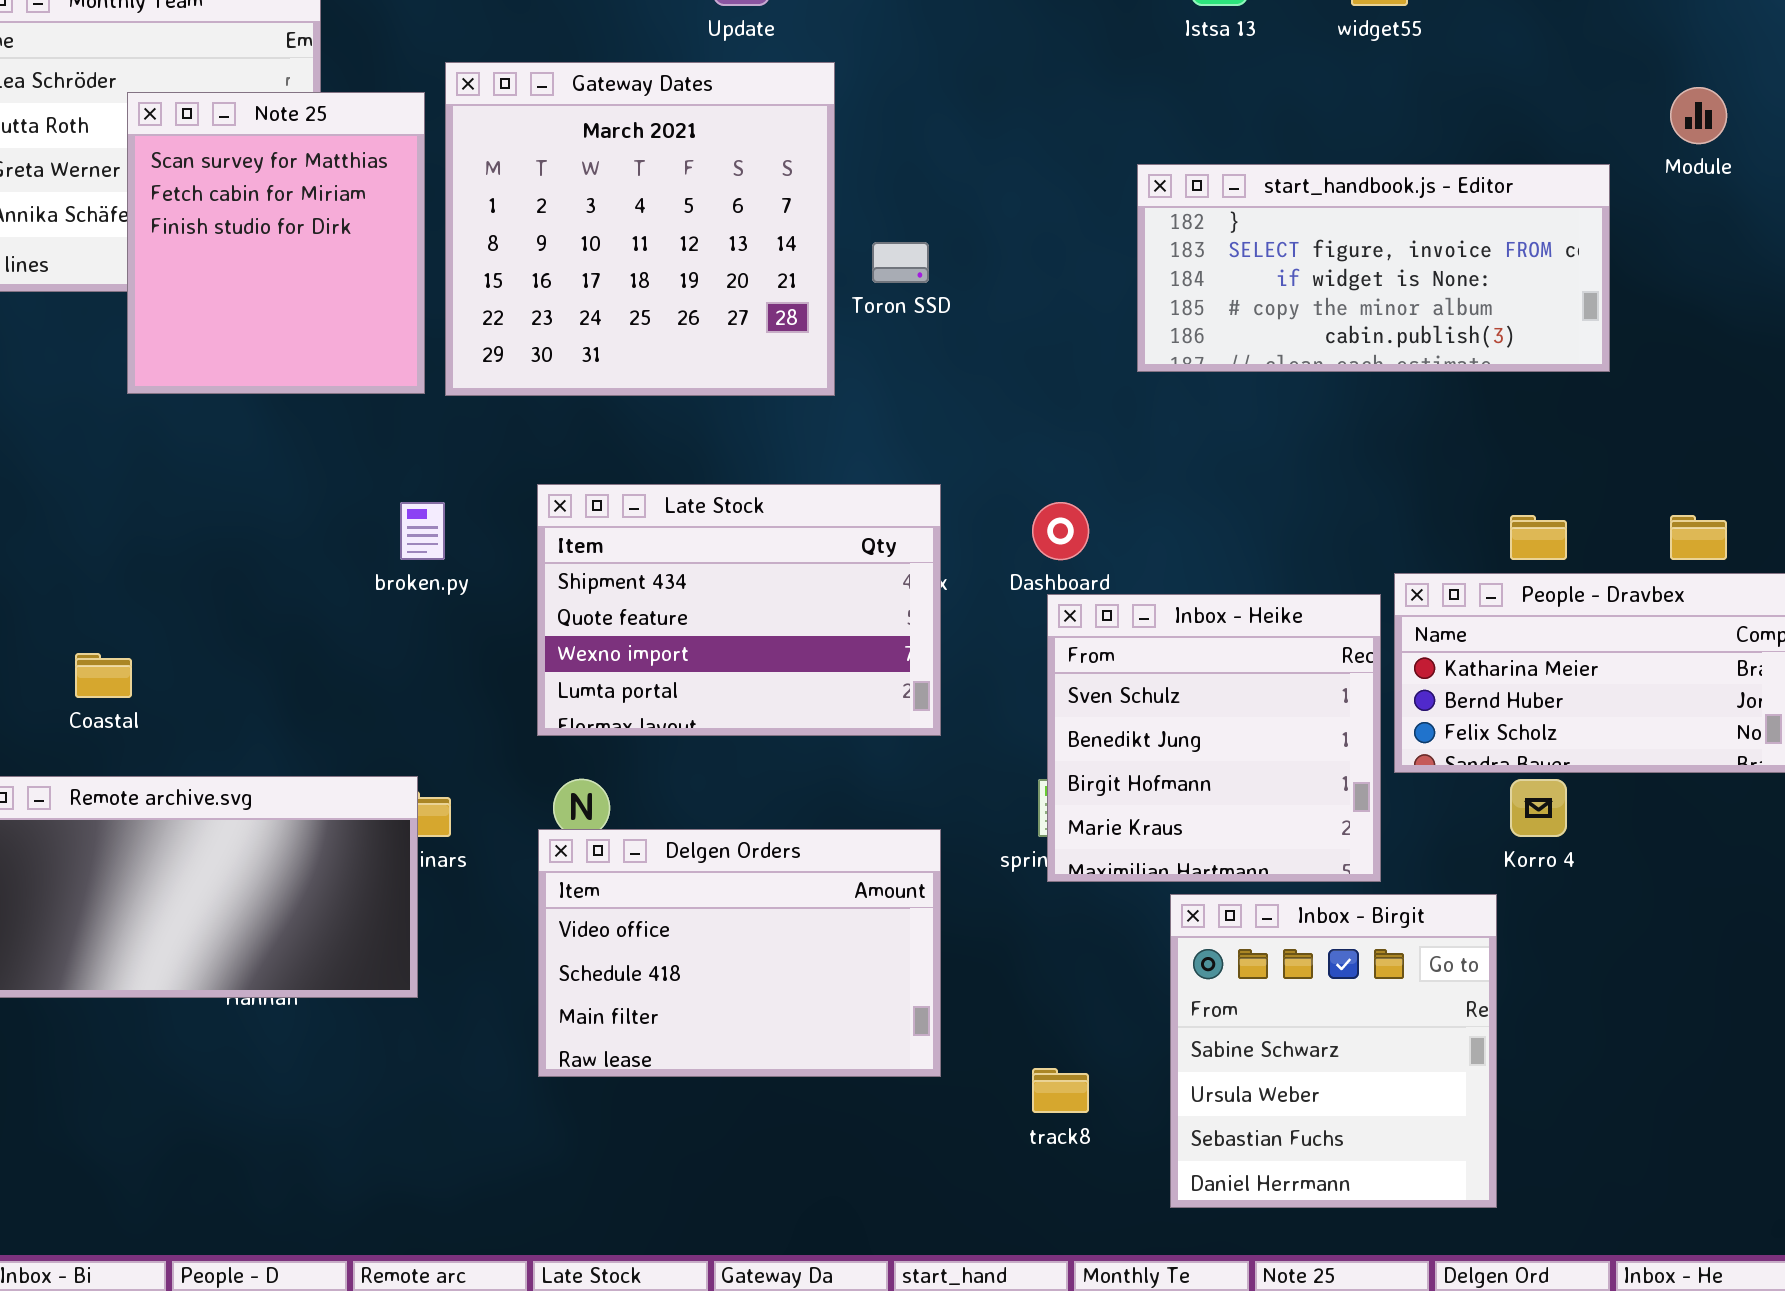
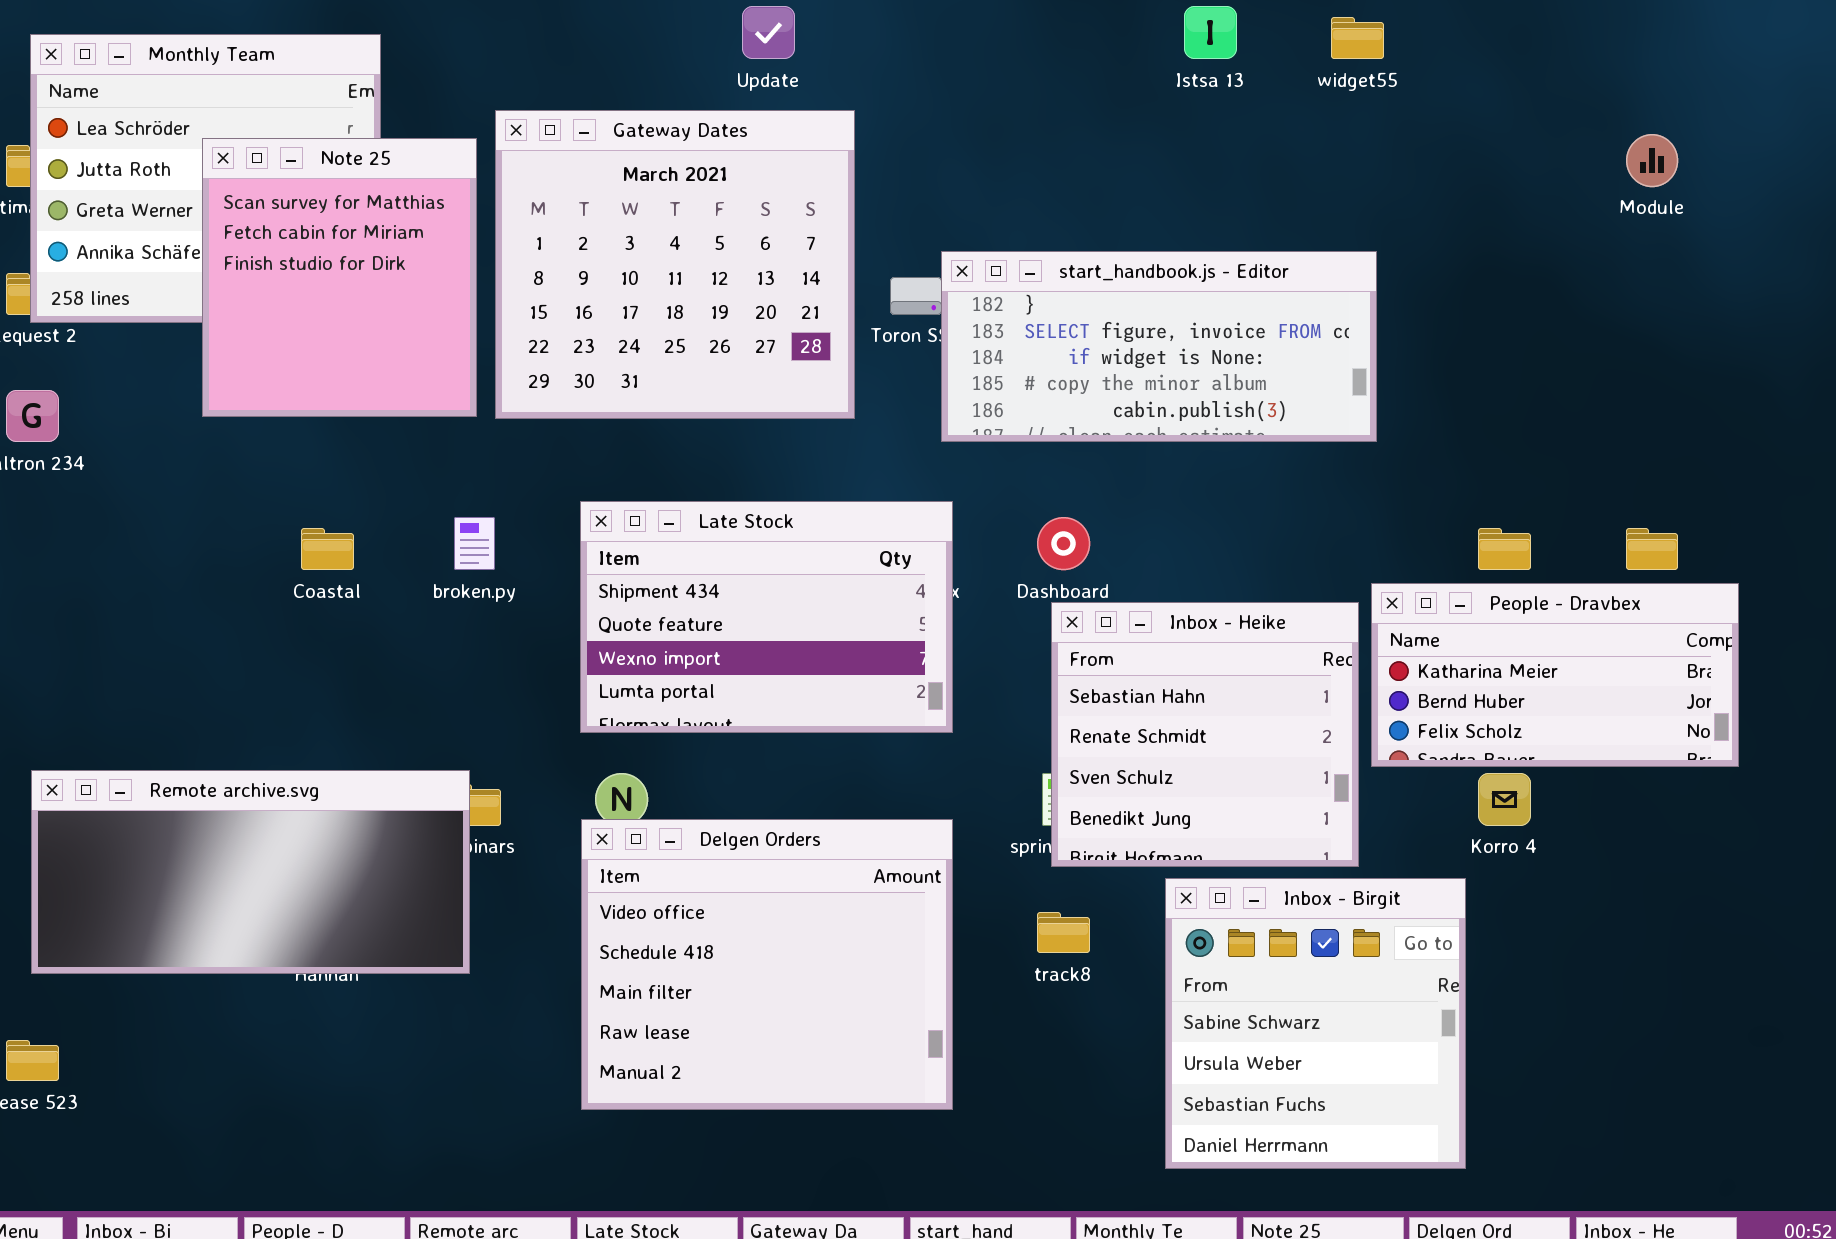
start_handbook.js - Editor: [1137,164,1610,372] -> [941,251,1377,442], moved
Inbox - Heike: [1047,594,1381,882] -> [1051,602,1359,867], scrolled up 2 rows
Coastal: [75,653,132,698] -> [301,528,354,570], moved
Delgen Orders: [538,829,941,1077] -> [581,819,953,1110], resized
track8: [1032,1068,1089,1113] -> [1037,912,1090,953], moved

